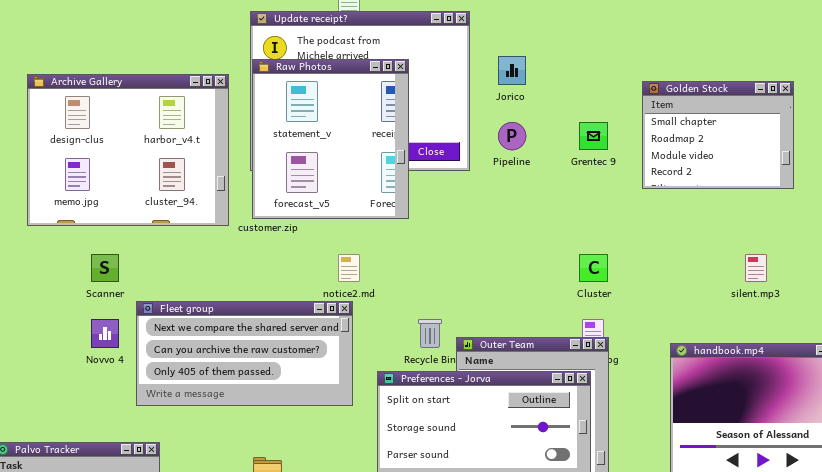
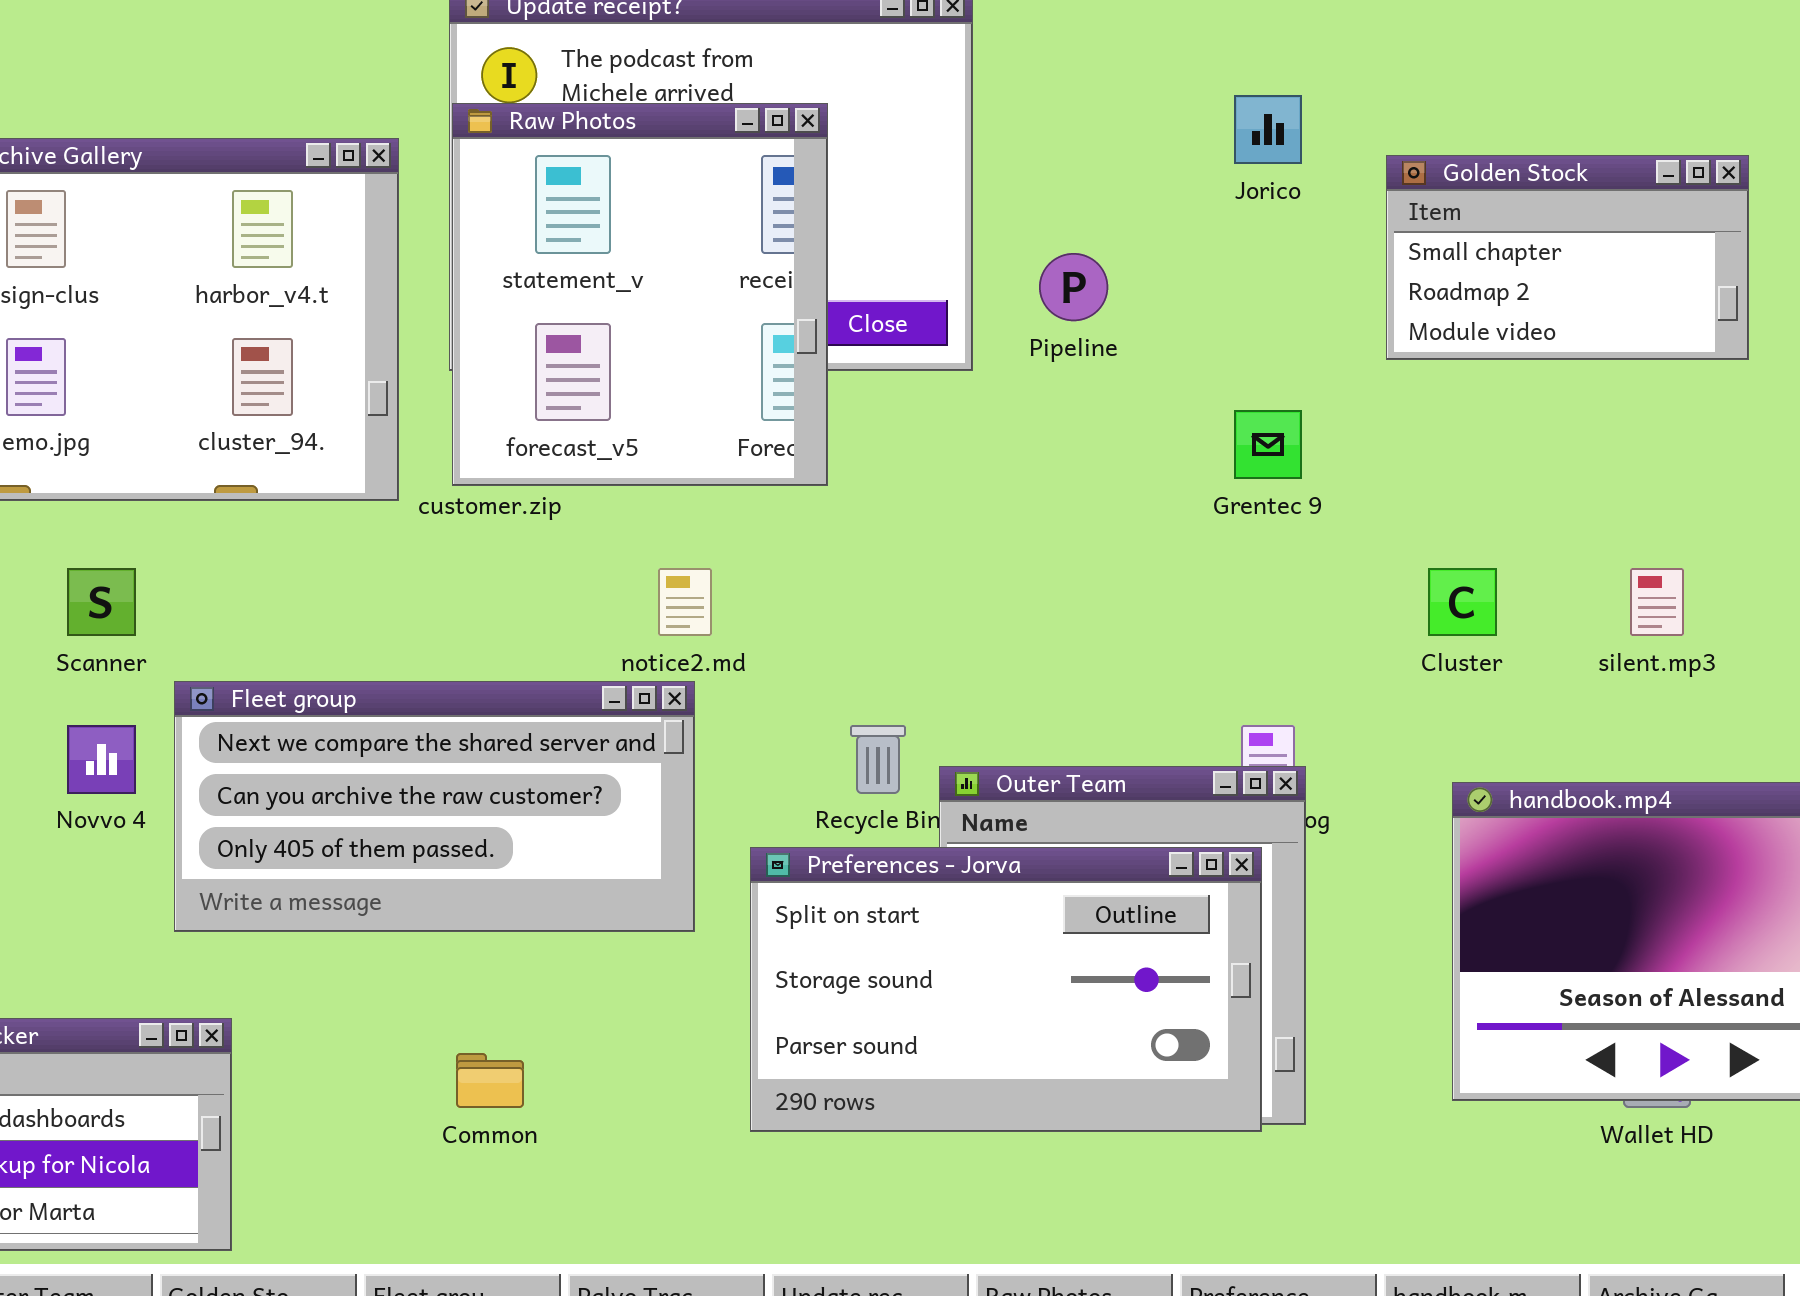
Jorico: [498,56,526,85] -> [1234,95,1302,164], moved
Golden Stock: [642,81,794,189] -> [1386,155,1749,360], resized
Grentec 9: [579,122,608,150] -> [1234,410,1302,479], moved
Cluster: [579,254,608,282] -> [1428,568,1497,636], moved

